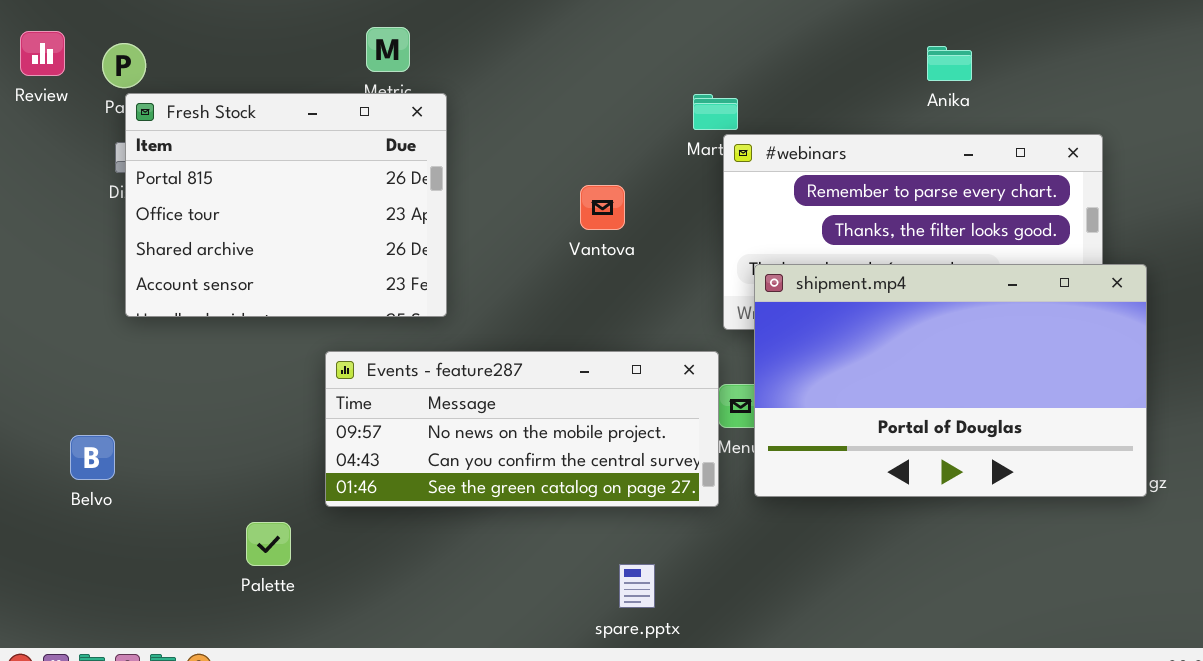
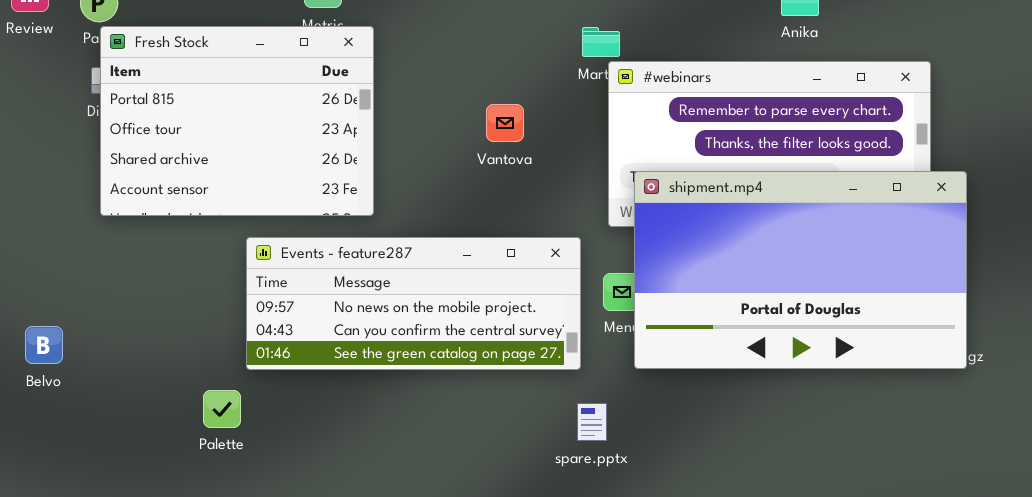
Events - feature287: [325,351,719,507] -> [246,237,581,370], moved
Belvo: [70,435,115,480] -> [25,326,63,364], moved
spare.pptx: [619,564,655,608] -> [577,403,607,441], moved

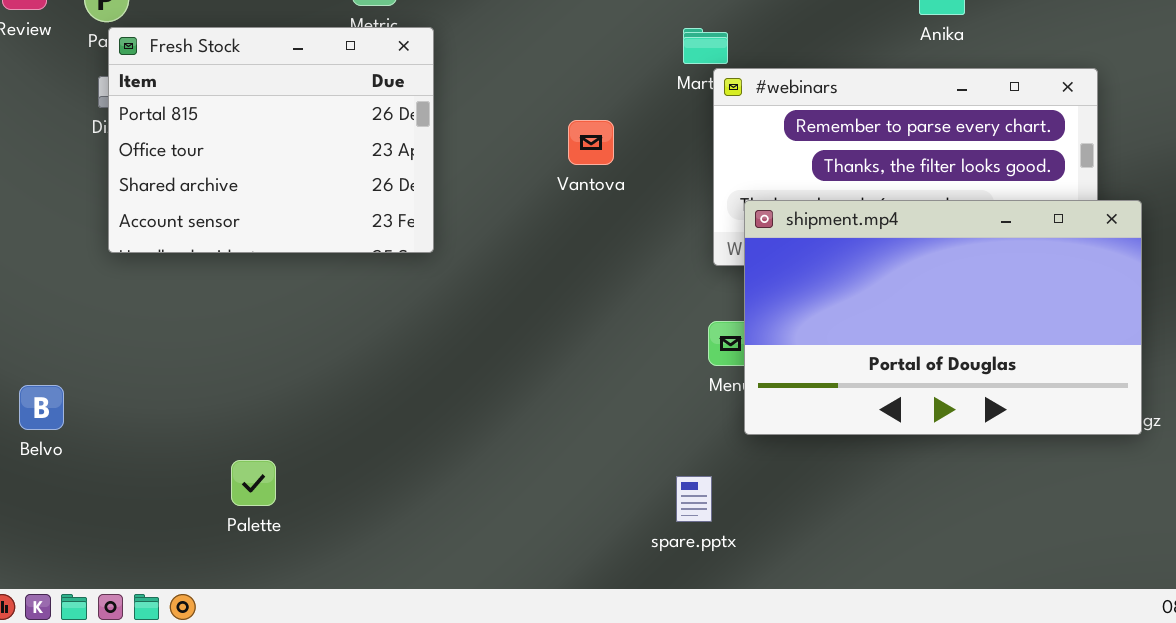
Events - feature287: [246,237,581,370] -> none, closed

